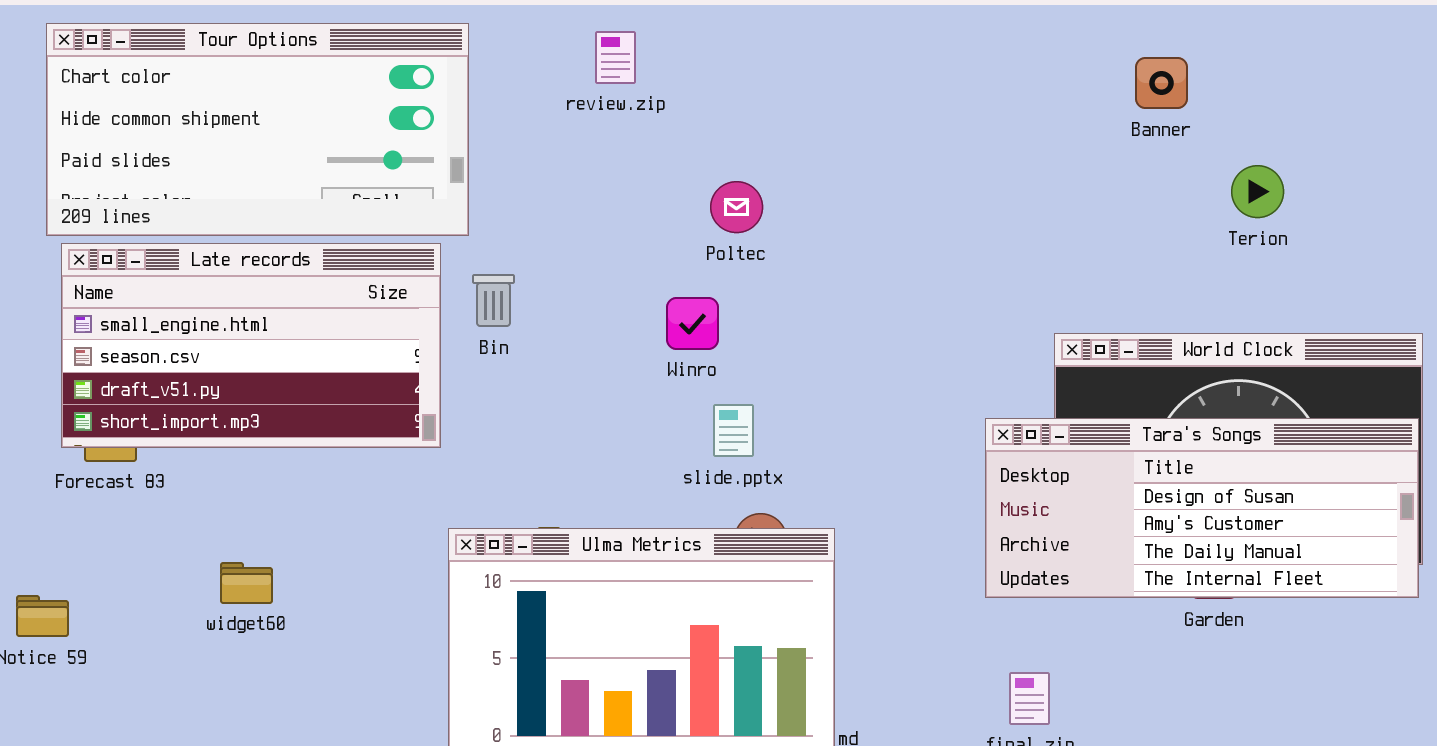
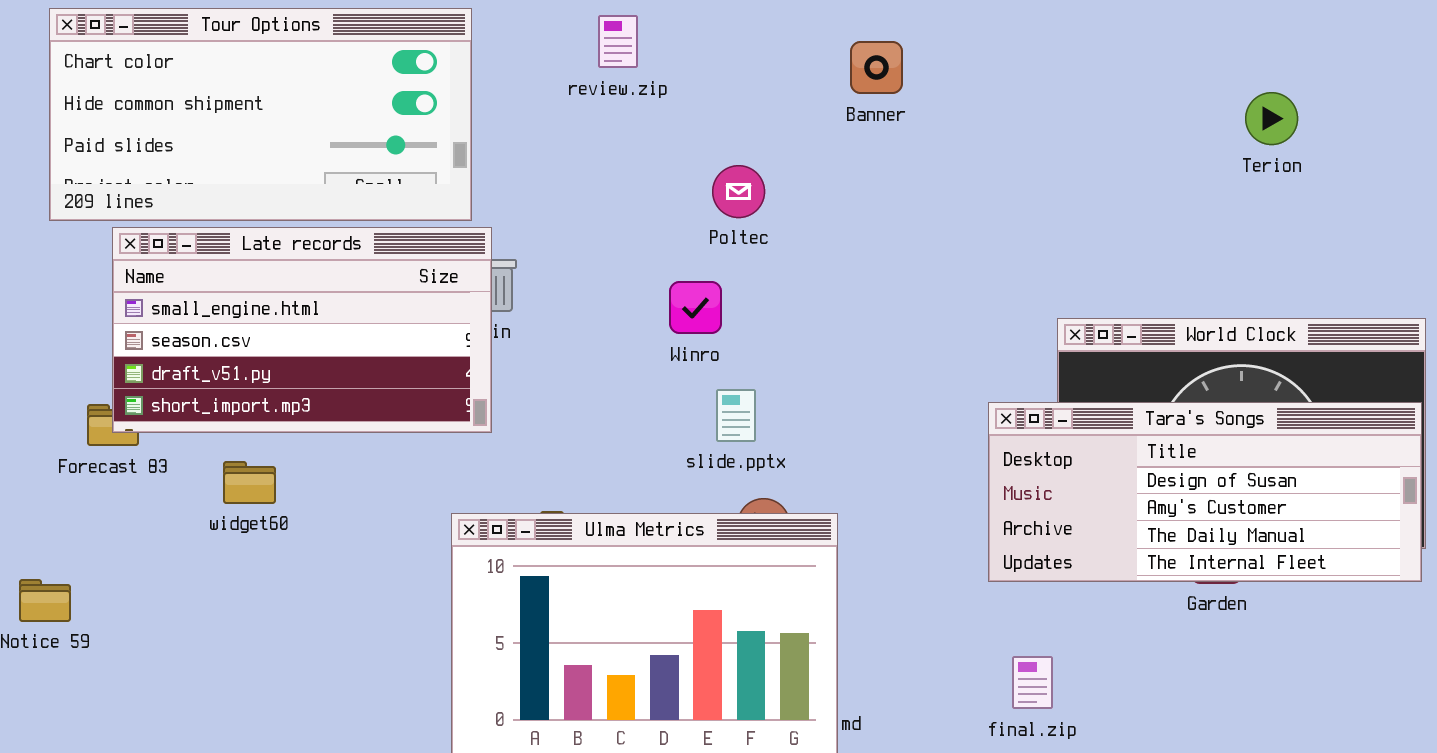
Banner: [1135,57,1188,109] -> [850,41,903,94], moved
Terion: [1231,165,1284,218] -> [1245,92,1298,145], moved
Late records: [61,243,441,448] -> [112,227,492,433], moved
widget60: [220,562,273,604] -> [223,461,276,504], moved

